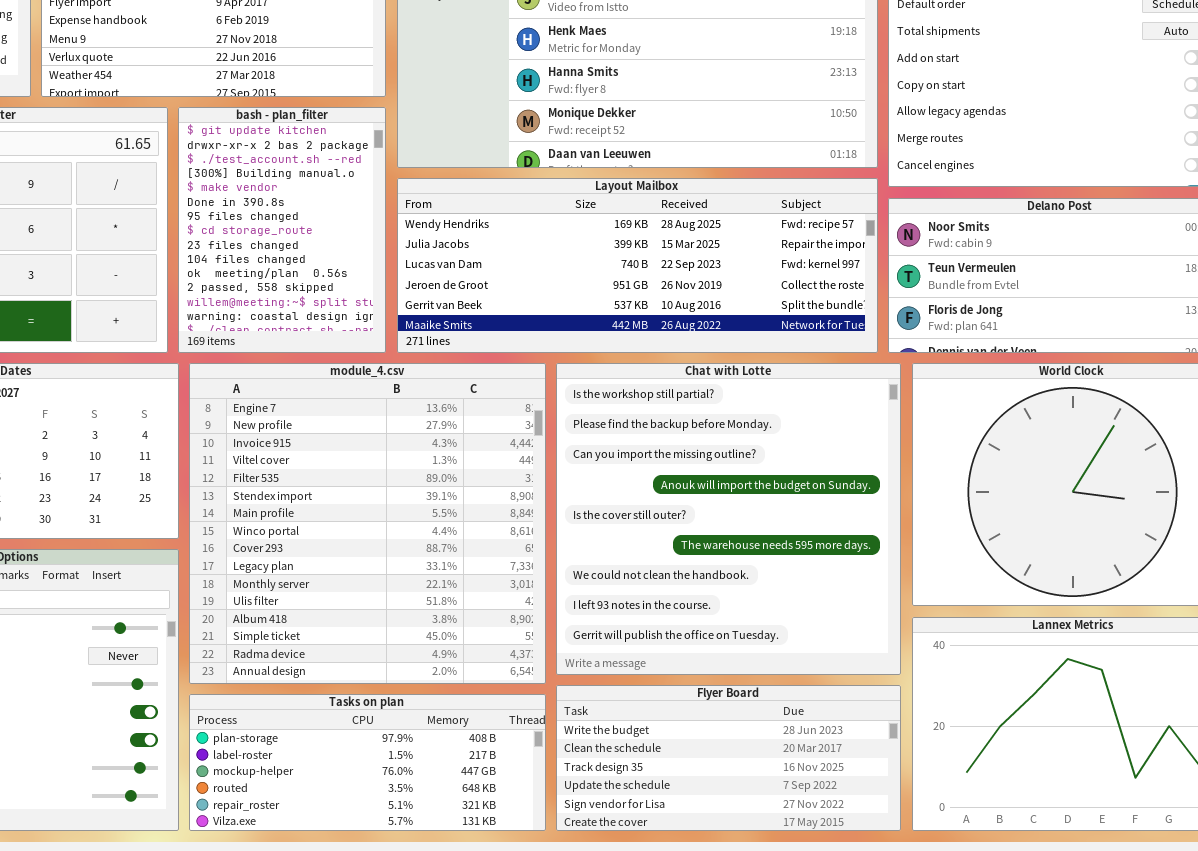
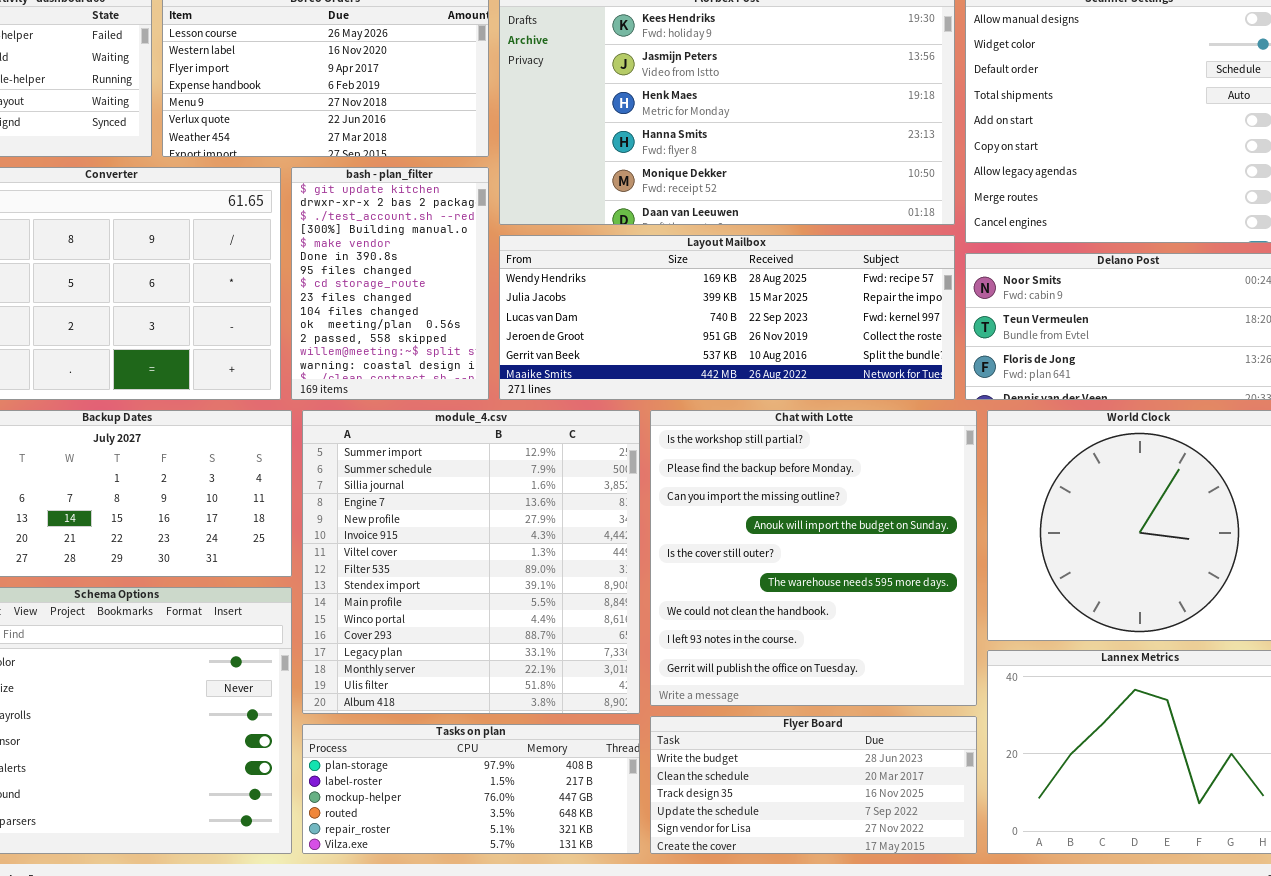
module_4.csv: [189,363,546,684] -> [302,410,640,714], scrolled up 3 rows

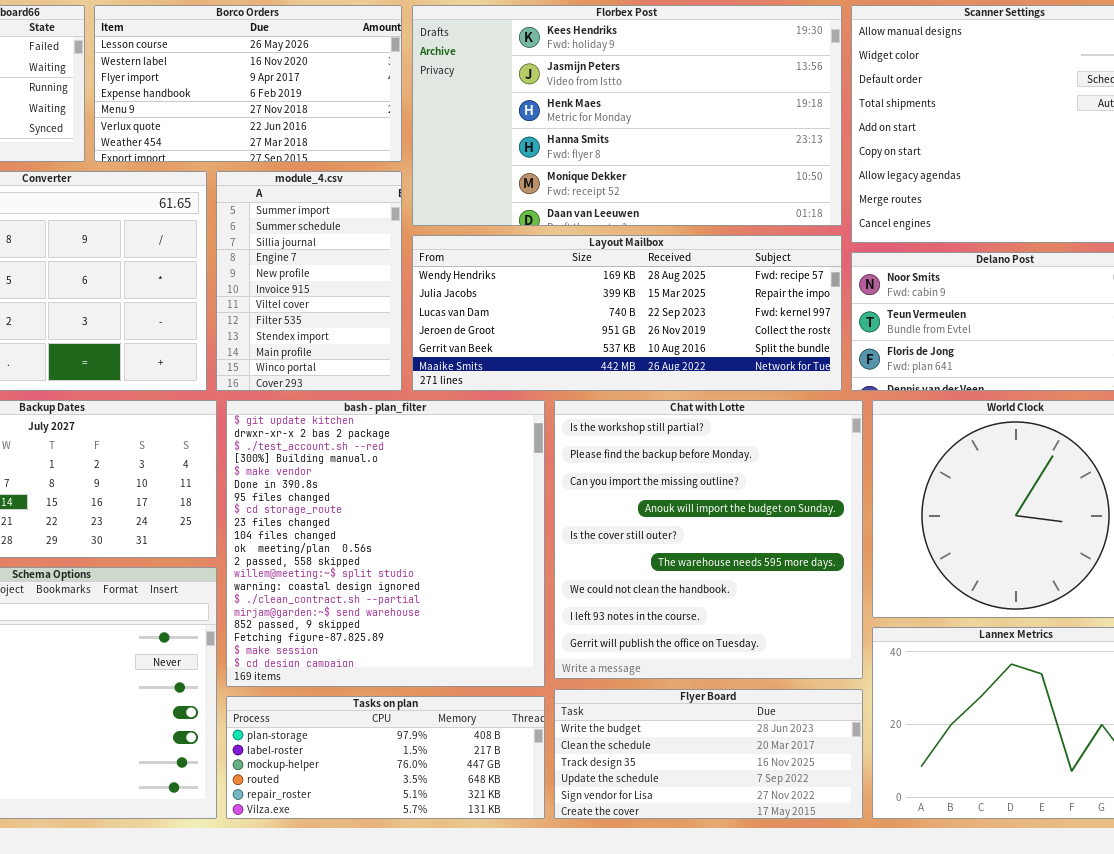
bash - plan_filter: [291,167,489,400] -> [226,400,545,687], moved, resized
module_4.csv: [302,410,640,714] -> [216,171,402,391], moved, resized

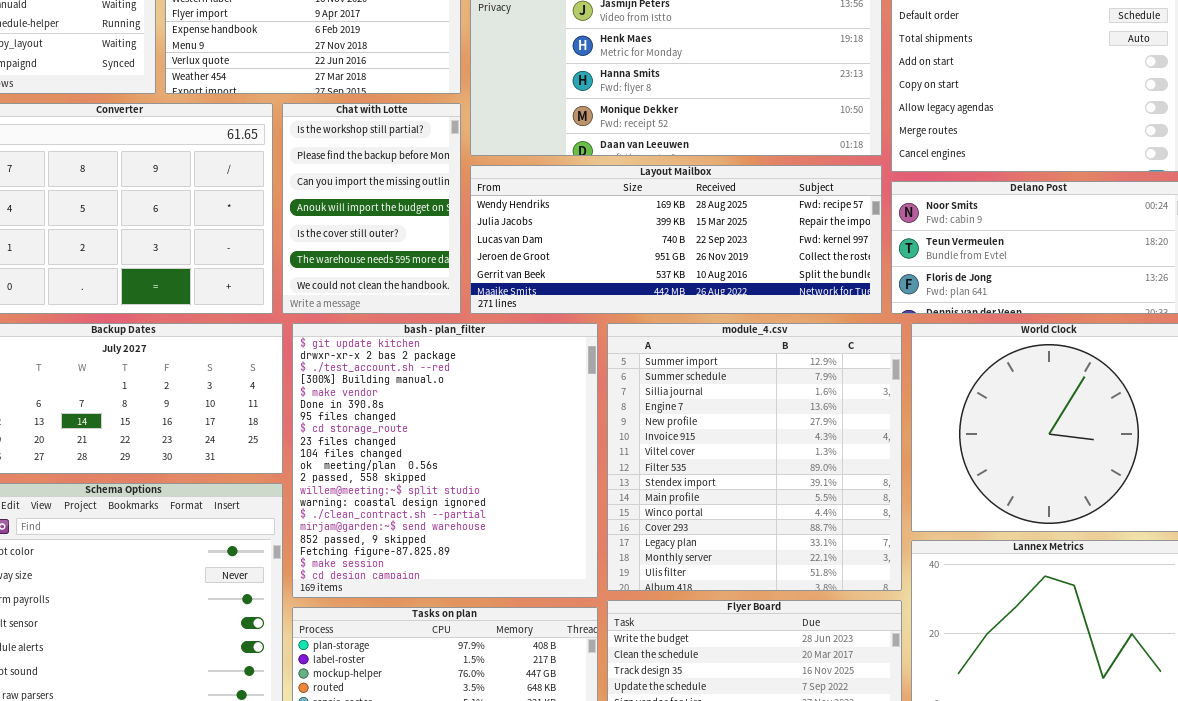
module_4.csv: [216,171,402,391] -> [607,323,902,591], moved, resized
Chat with Lotte: [554,400,863,679] -> [282,103,461,314], moved, resized

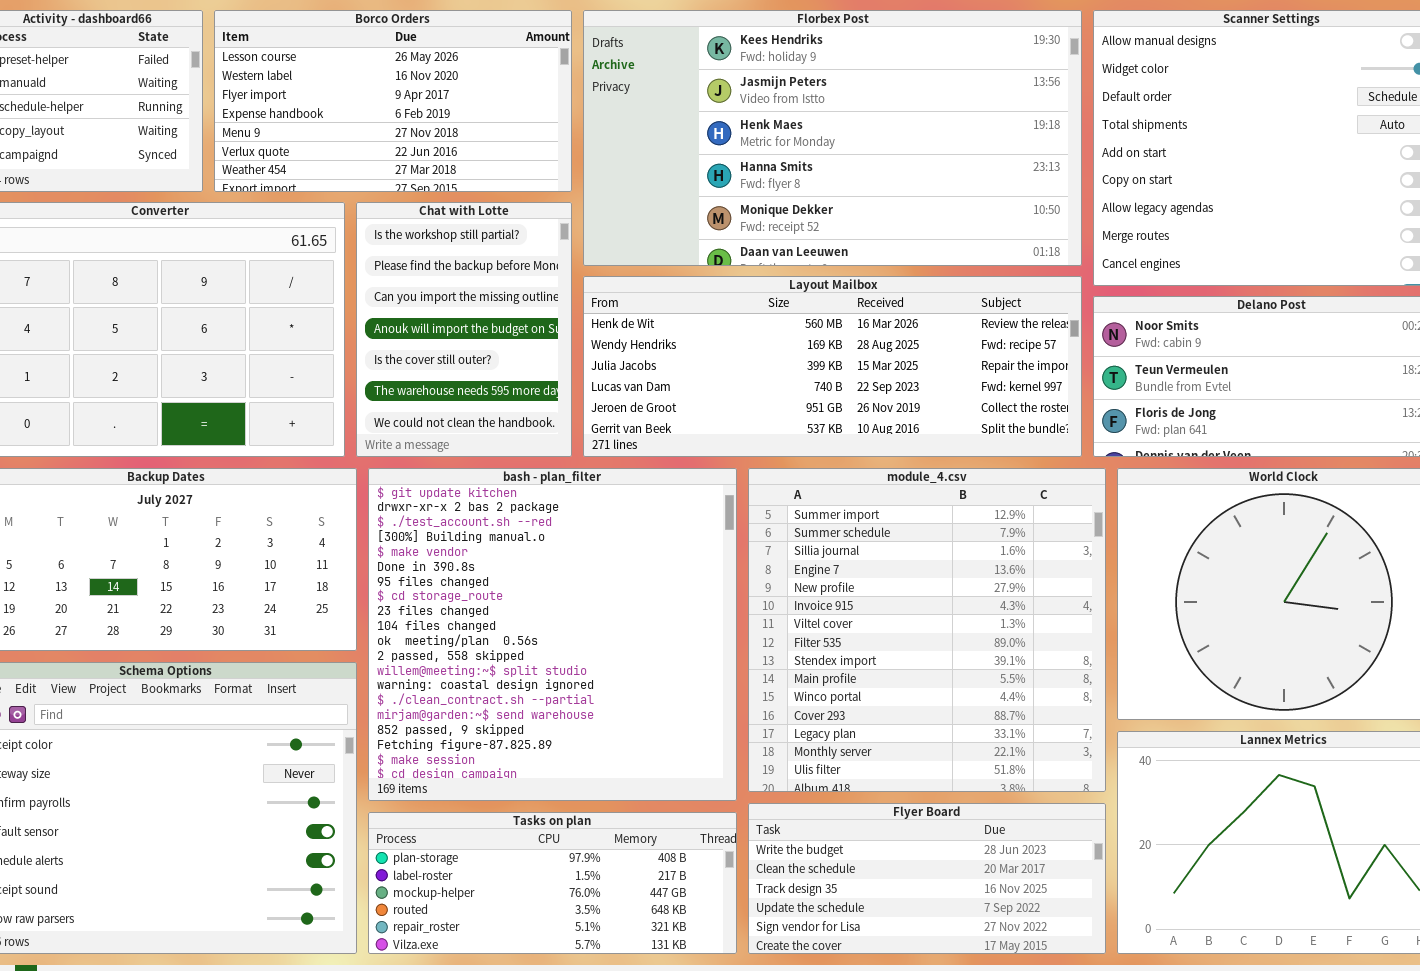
Layout Mailbox: [470,165,882,314] -> [583,276,1082,457], scrolled up 1 row

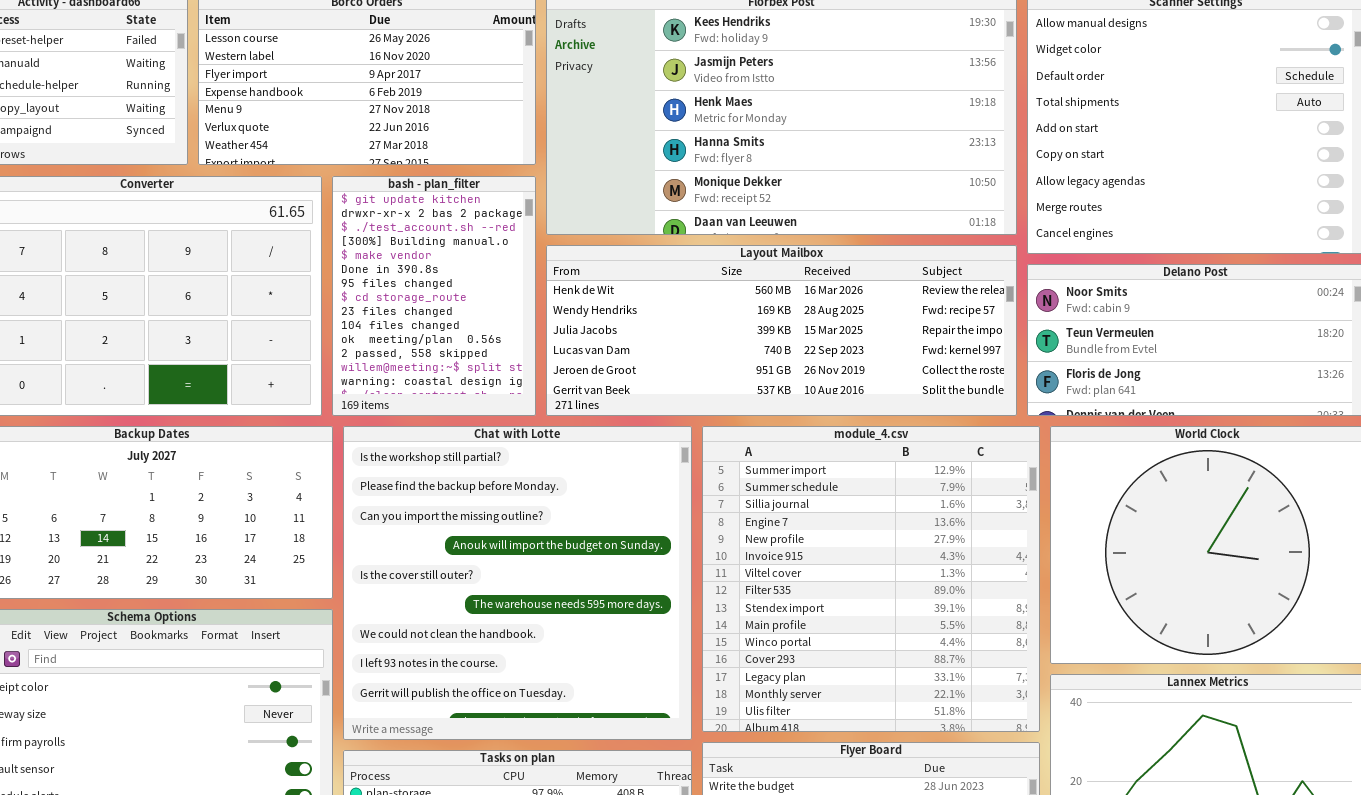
Chat with Lotte: [356,202,572,457] -> [343,426,692,740], moved, resized
bash - plan_filter: [368,468,737,801] -> [332,176,536,416], moved, resized

